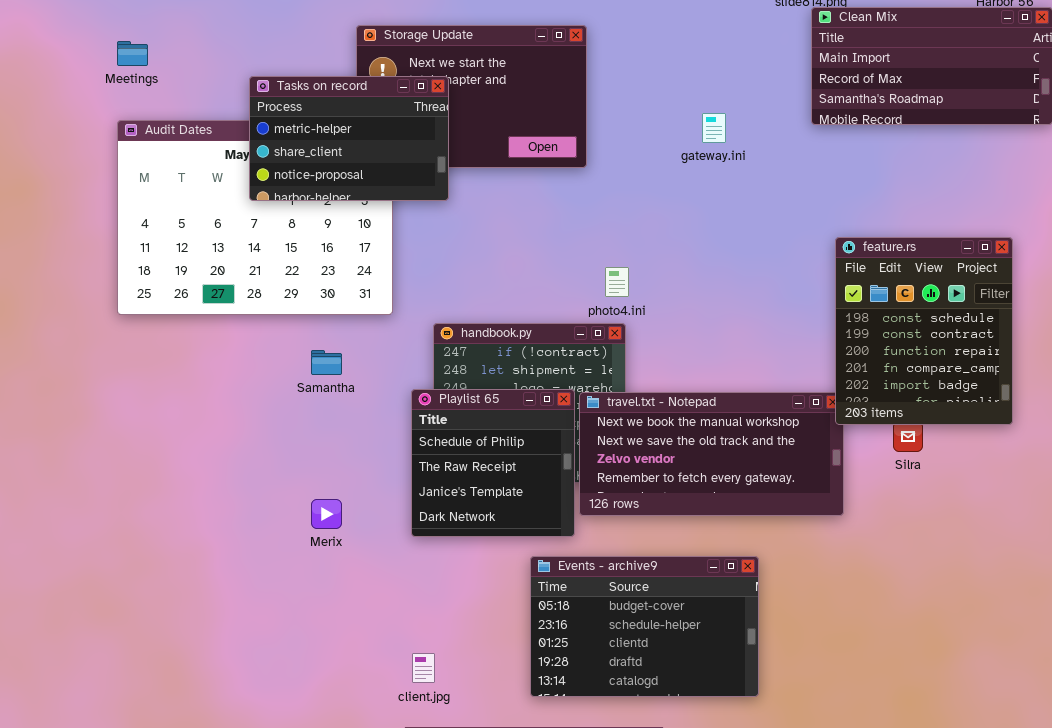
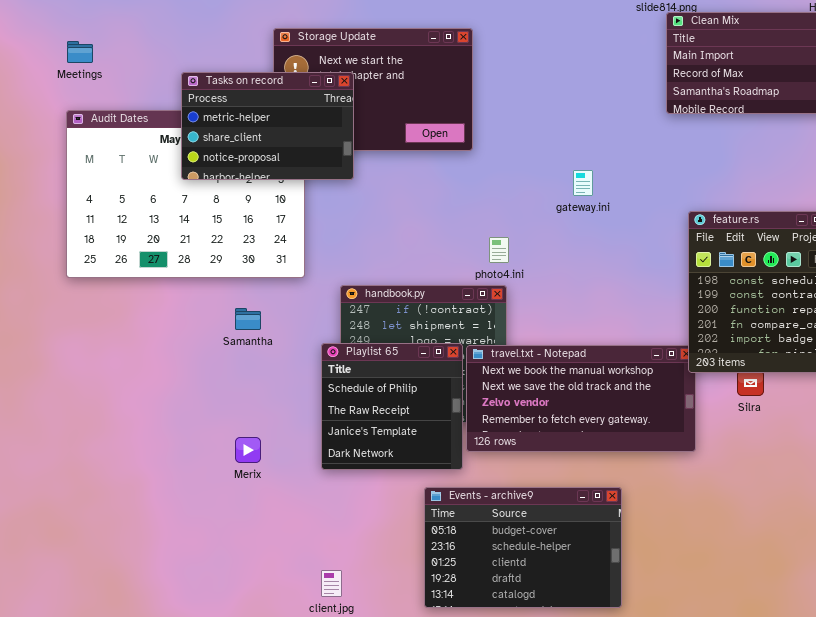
gateway.ini: [702,113,726,143] -> [573,170,593,196], moved

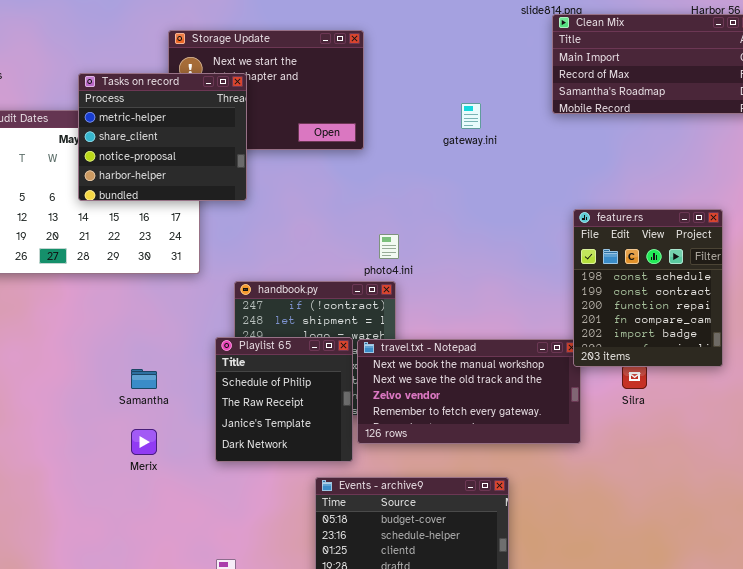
Tasks on record: [181,72,354,180] -> [78,73,247,201], resized
gateway.ini: [573,170,593,196] -> [461,103,481,129], moved
Samantha: [235,308,261,330] -> [131,369,157,389], moved

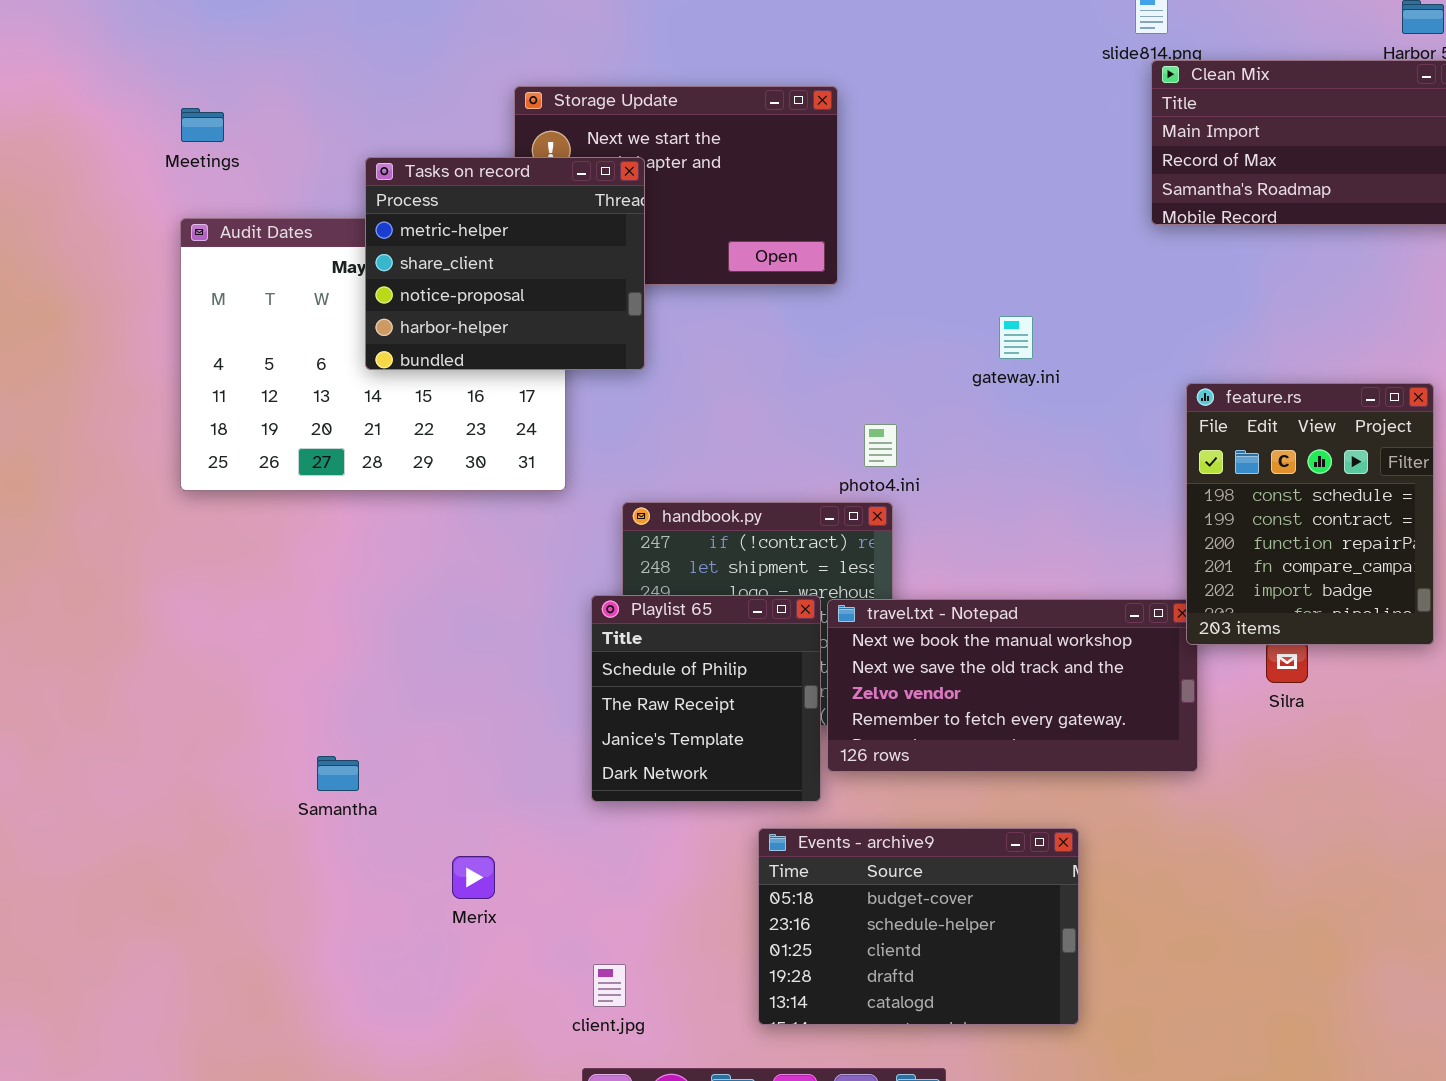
gateway.ini: [461,103,481,129] -> [999,316,1033,359], moved
Samantha: [131,369,157,389] -> [317,756,359,791], moved
Merix: [131,429,157,455] -> [452,856,495,899], moved

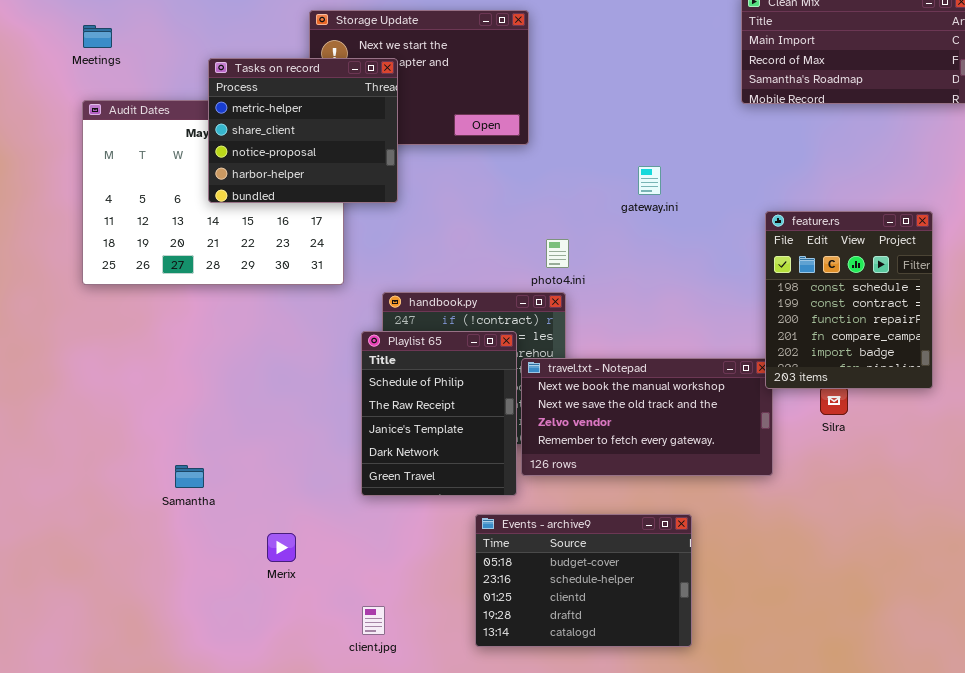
Playlist 65: [591,595,821,802] -> [361,331,517,496], resized

